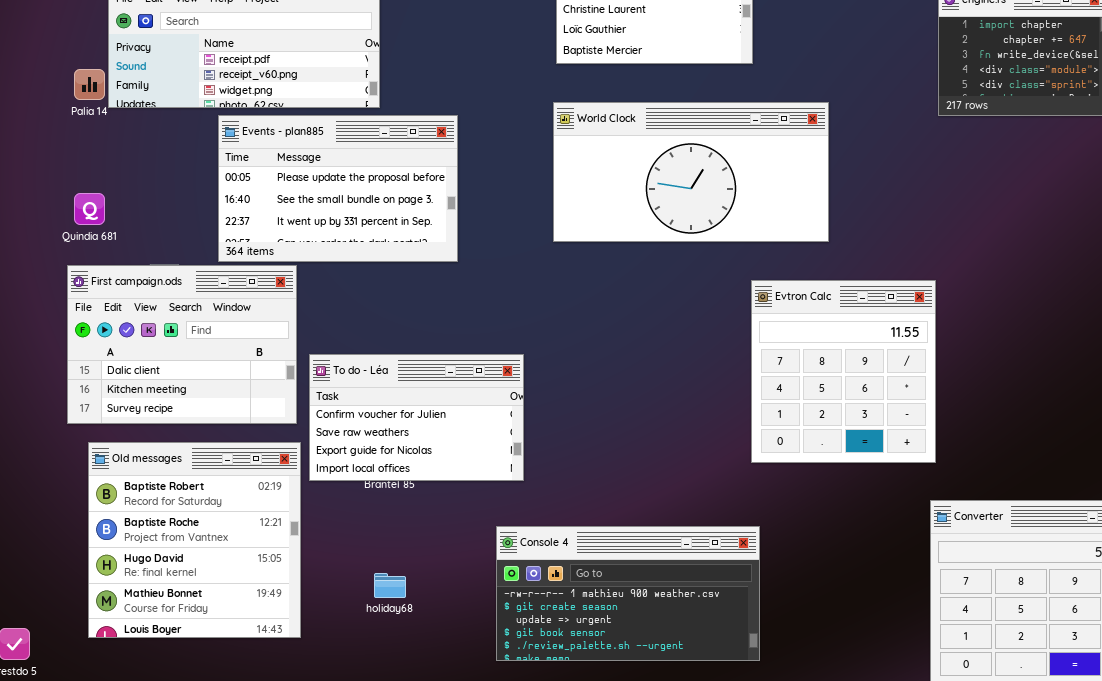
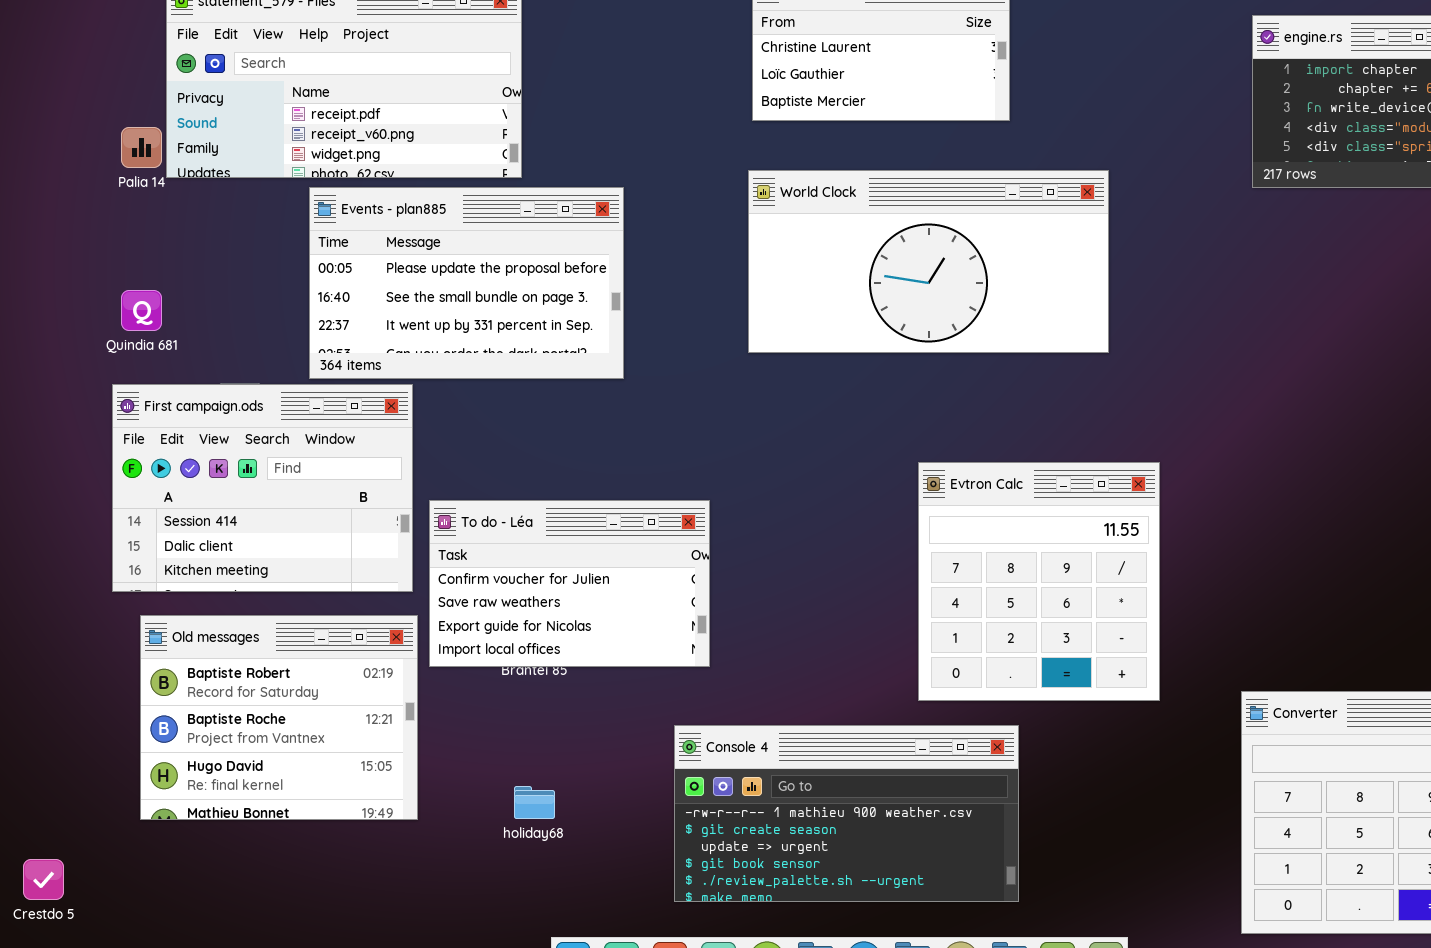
First campaign.ods: [67,265,297,424] -> [112,384,413,592], scrolled up 1 row
Evtron Calc: [751,280,936,463] -> [918,462,1160,701], moved
Old messages: [88,442,301,638] -> [140,615,418,820], resized

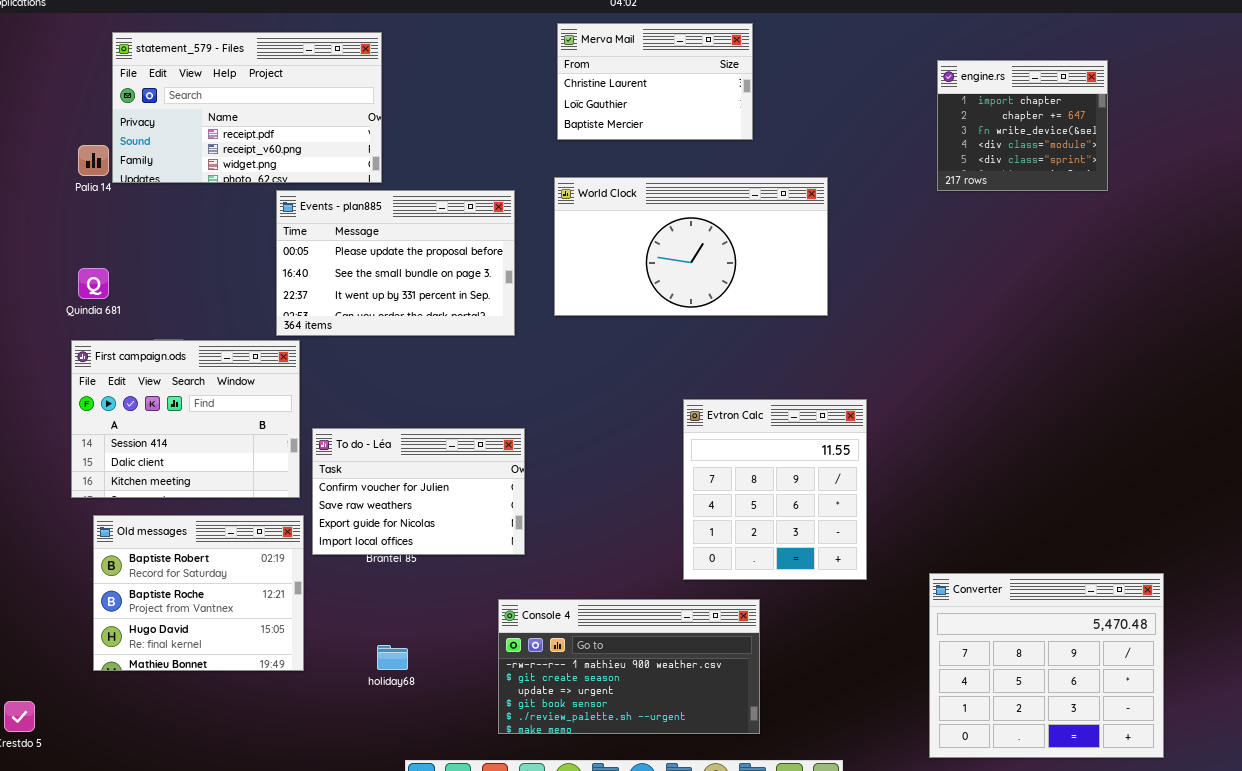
Events - plan885: [309,187,624,379] -> [276,190,515,336], moved

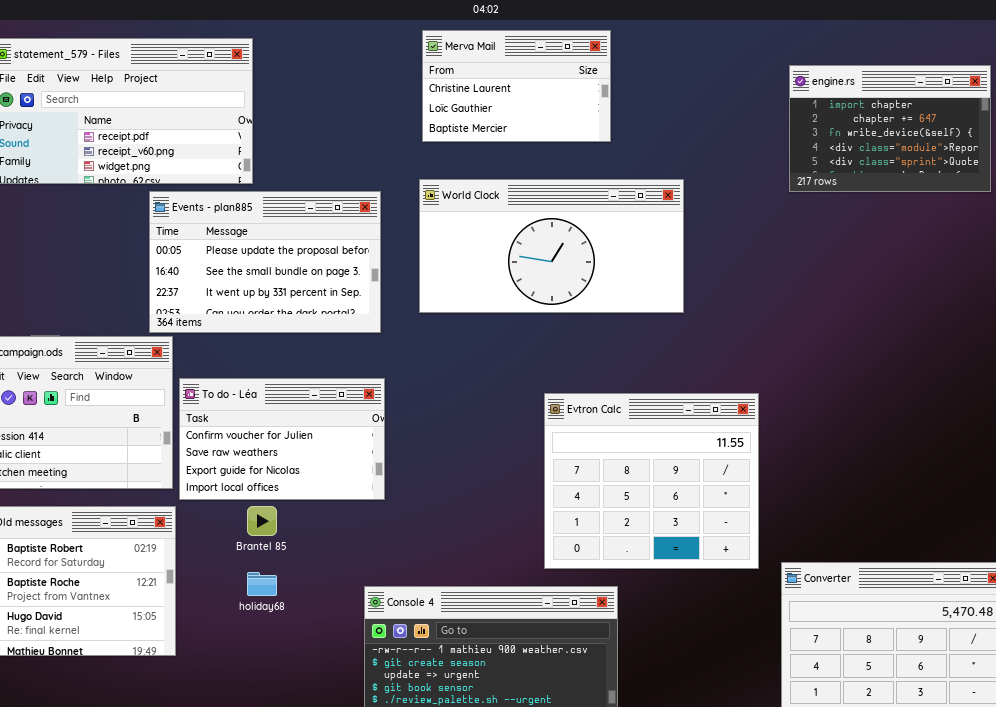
engine.rs: [937,60,1108,191] -> [789,65,991,192], resized
Evtron Calc: [683,399,867,580] -> [544,393,759,569], resized
To do - Léa: [312,428,525,555] -> [179,378,385,500], moved
holiday68: [377,645,408,670] -> [247,572,277,596], moved

